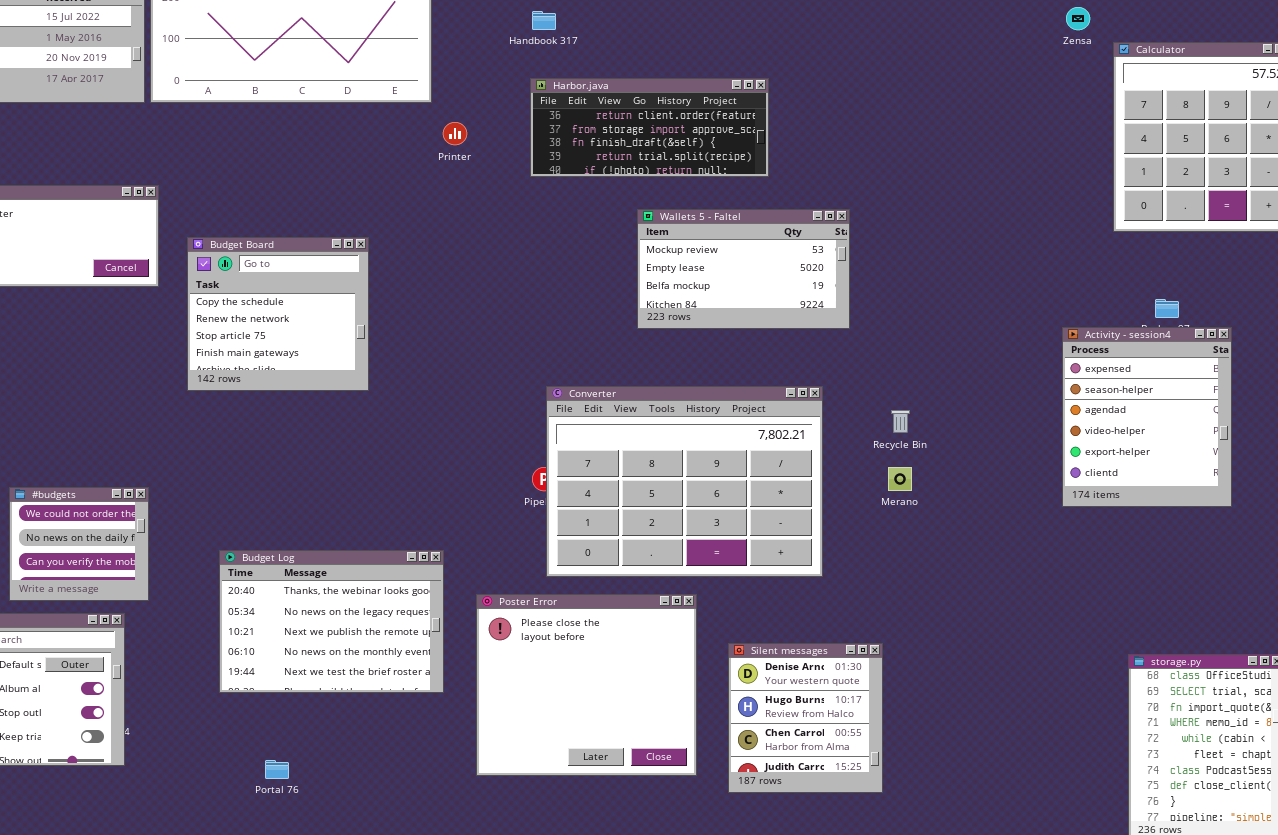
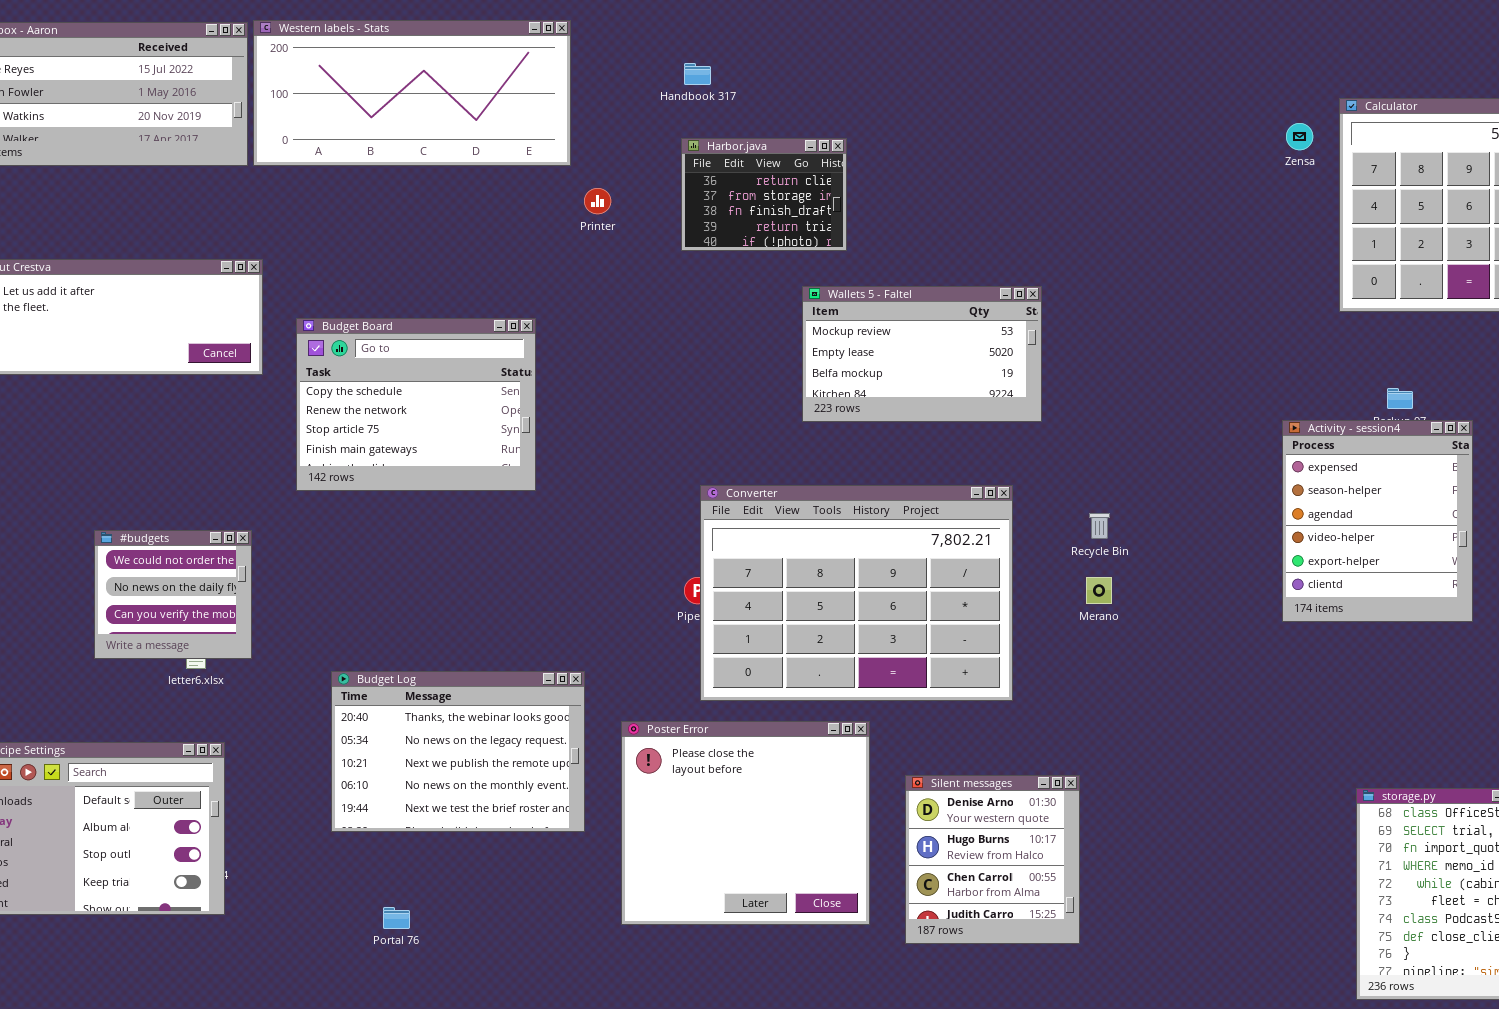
Zensa: [1066,7,1090,30] -> [1286,123,1313,150], moved
Harbor.java: [530,78,769,177] -> [681,138,847,251], resized
Budget Board: [187,237,369,391] -> [296,318,536,491], resized
#budgets: [9,487,149,601] -> [94,530,252,659], moved

